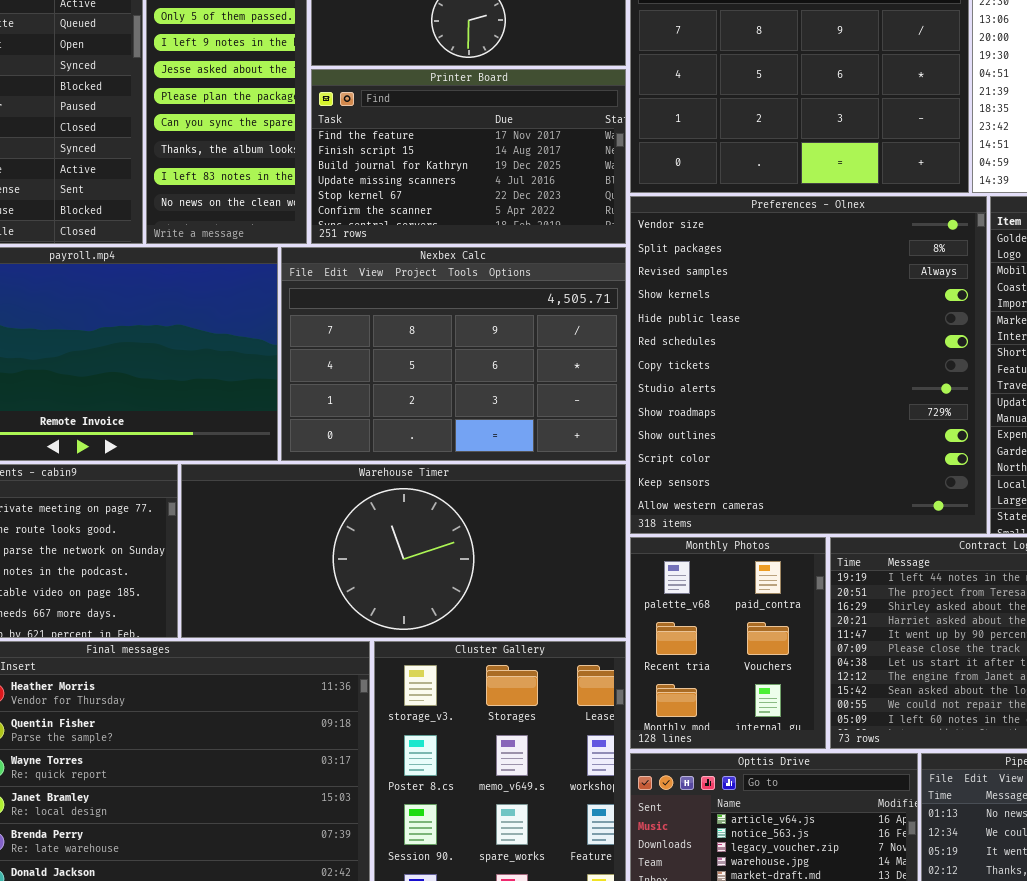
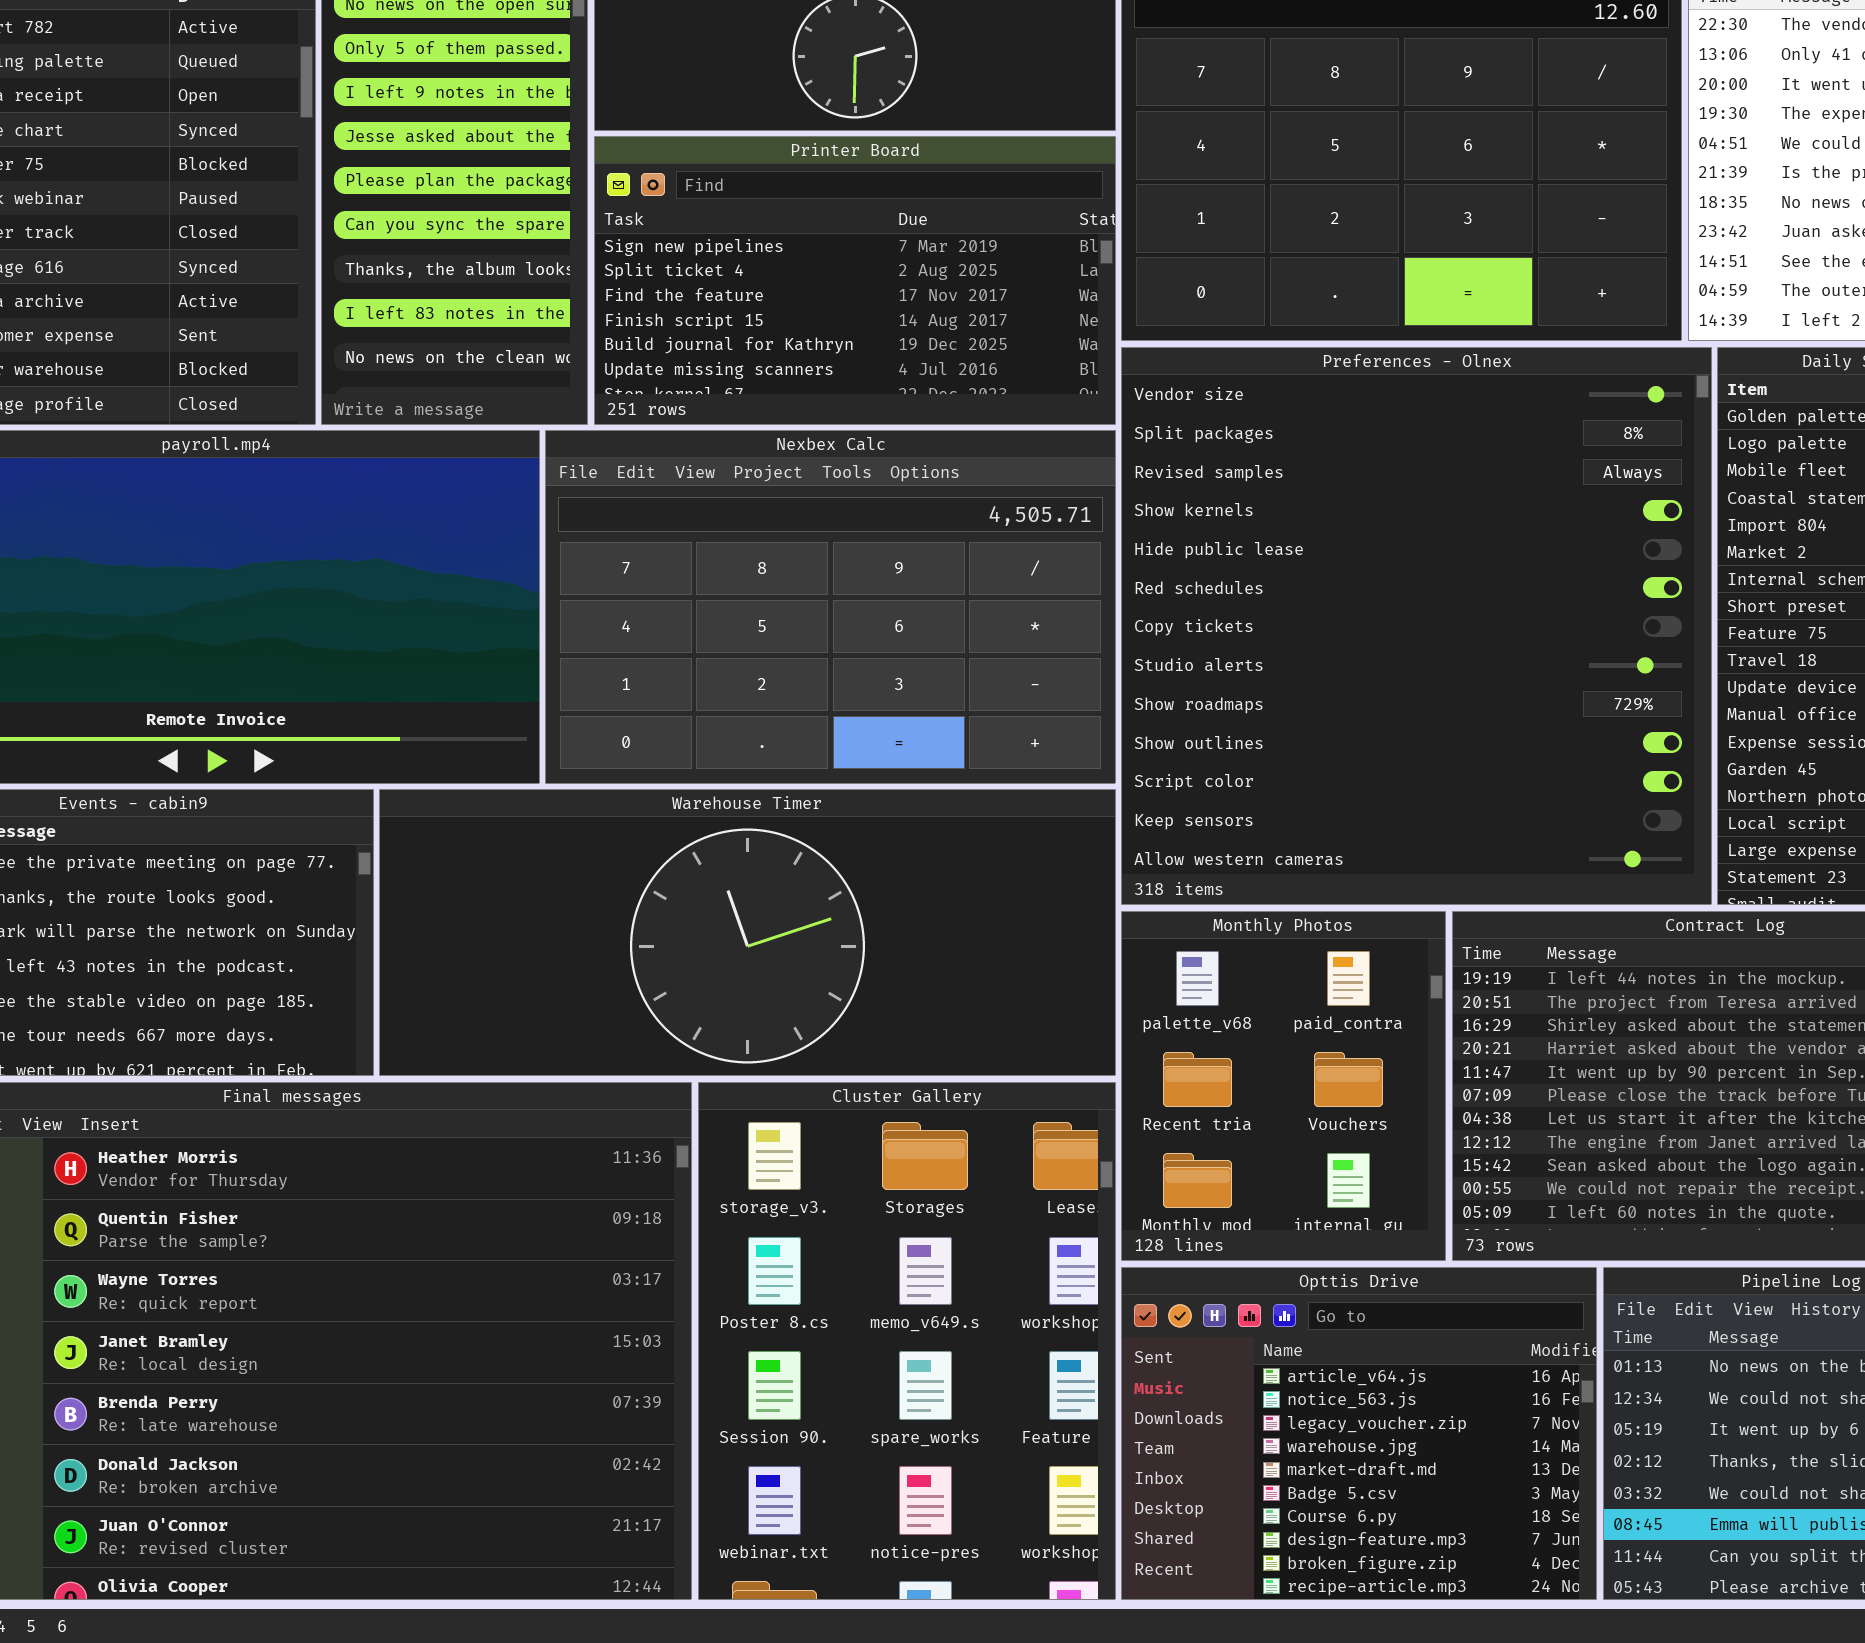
Printer Board: [311,69,626,244] -> [594,136,1116,425], scrolled up 2 rows

